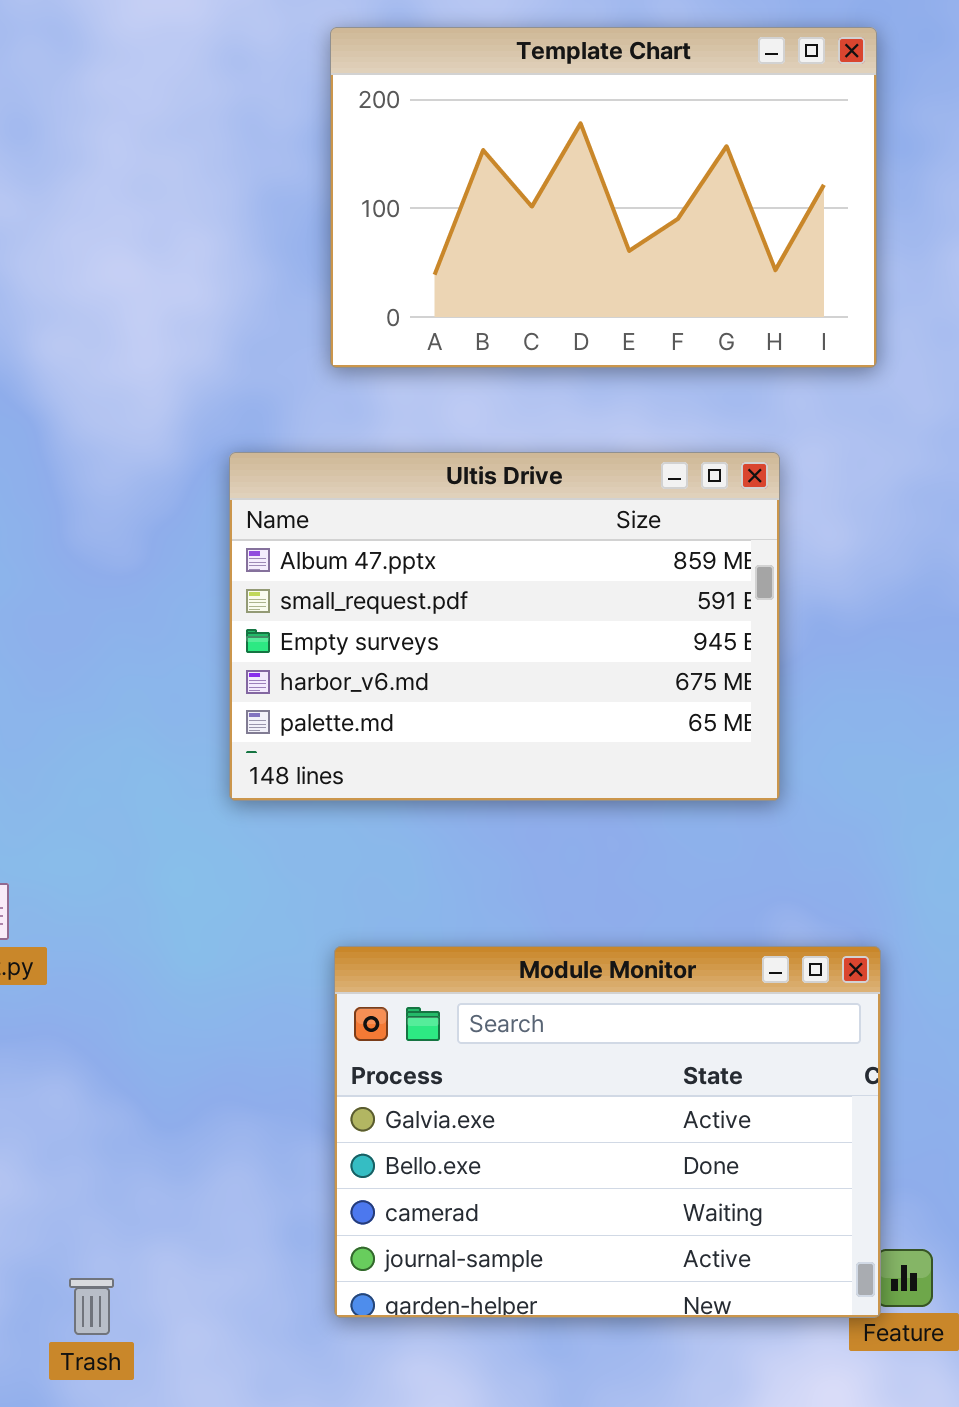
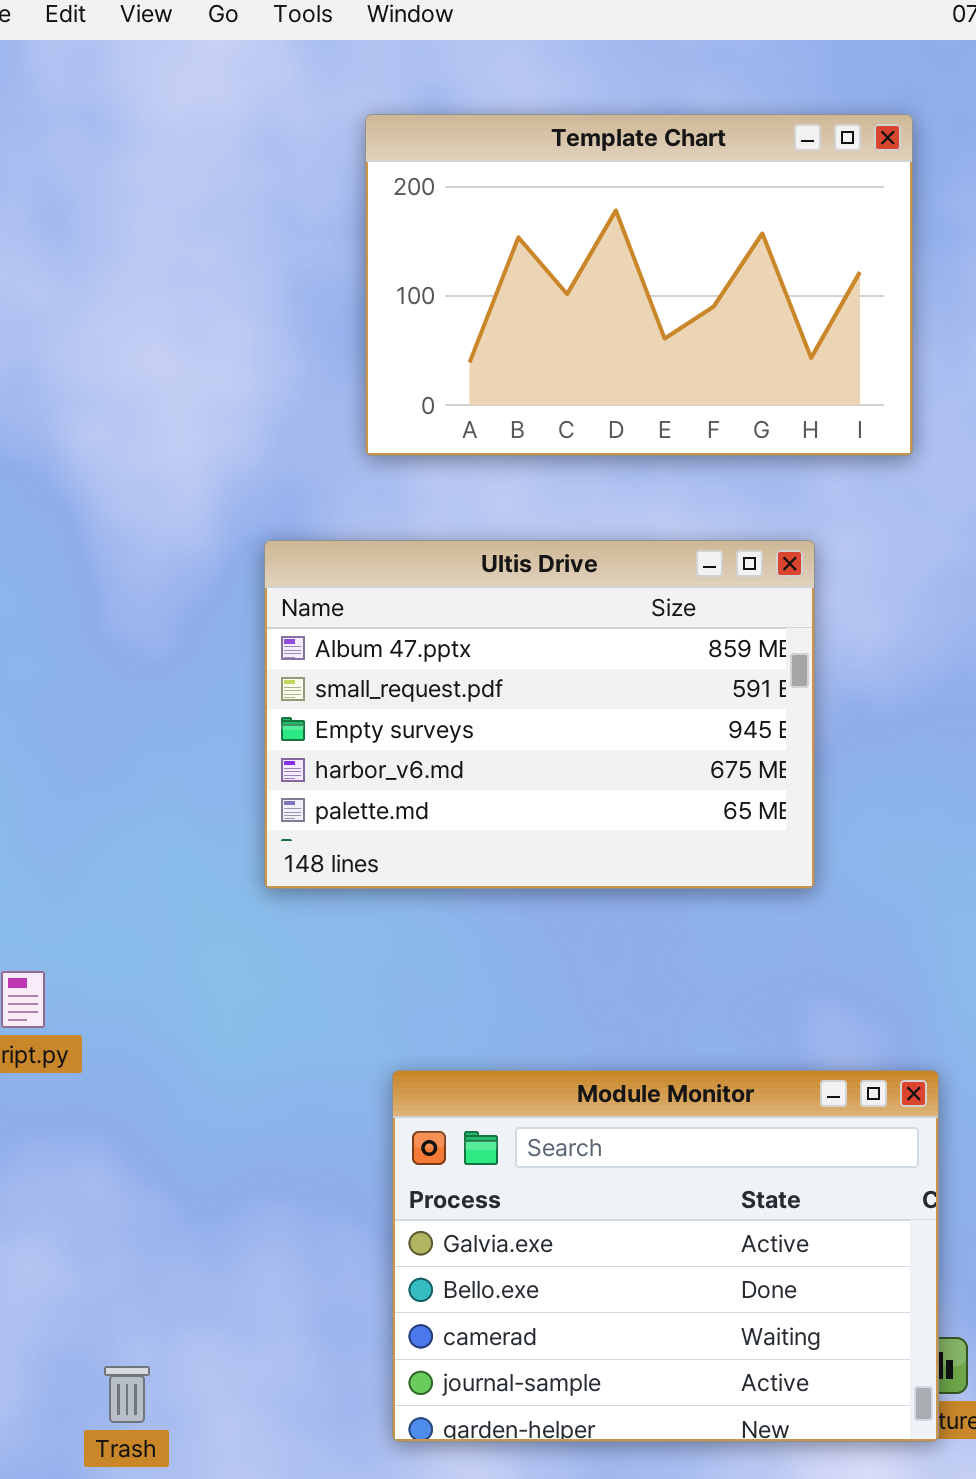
Module Monitor: [334,946,881,1318] -> [392,1070,939,1442], moved

